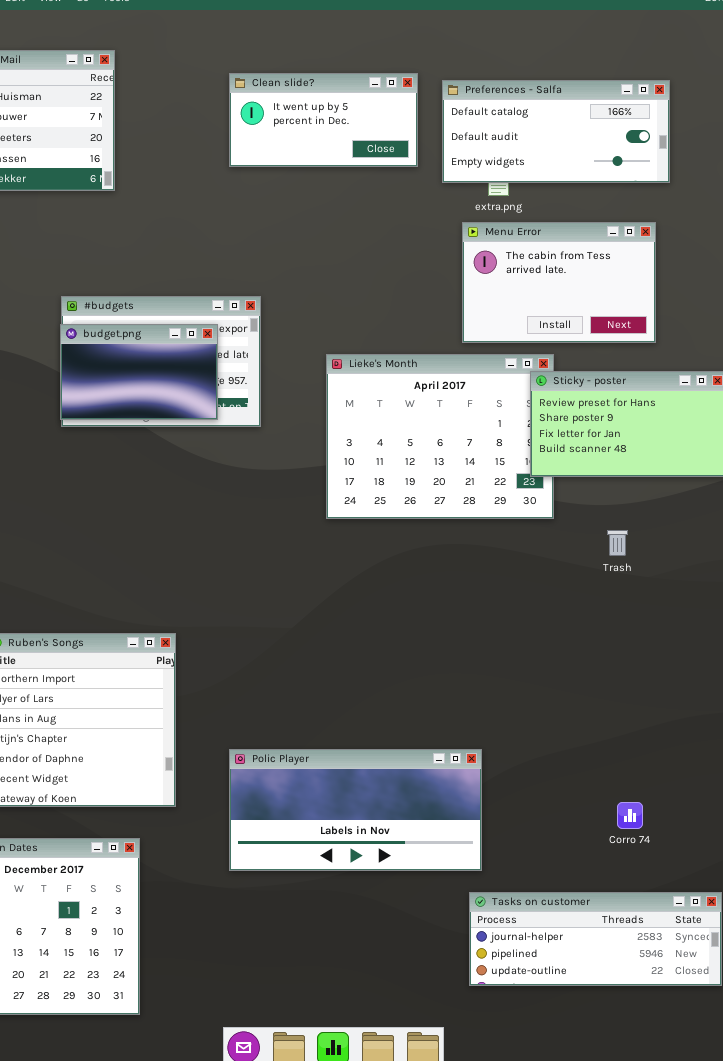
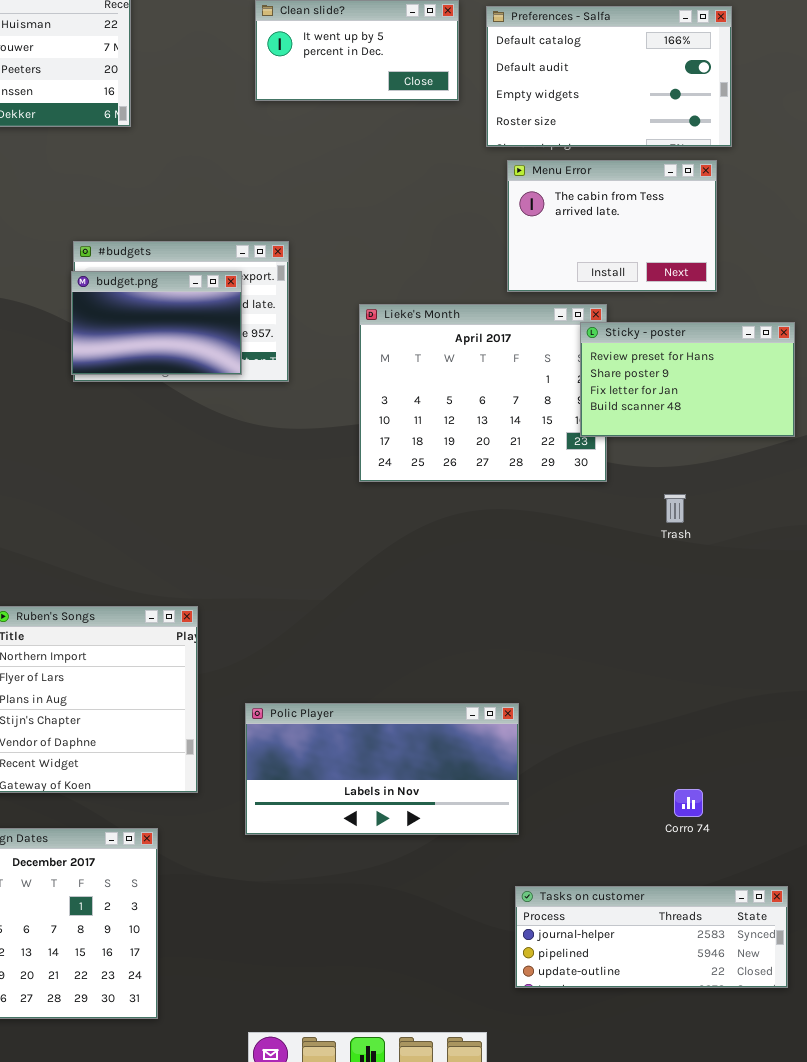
Preferences - Salfa: [442,80,670,183] -> [486,6,732,147], resized
Polic Player: [229,749,482,871] -> [245,703,519,835], moved

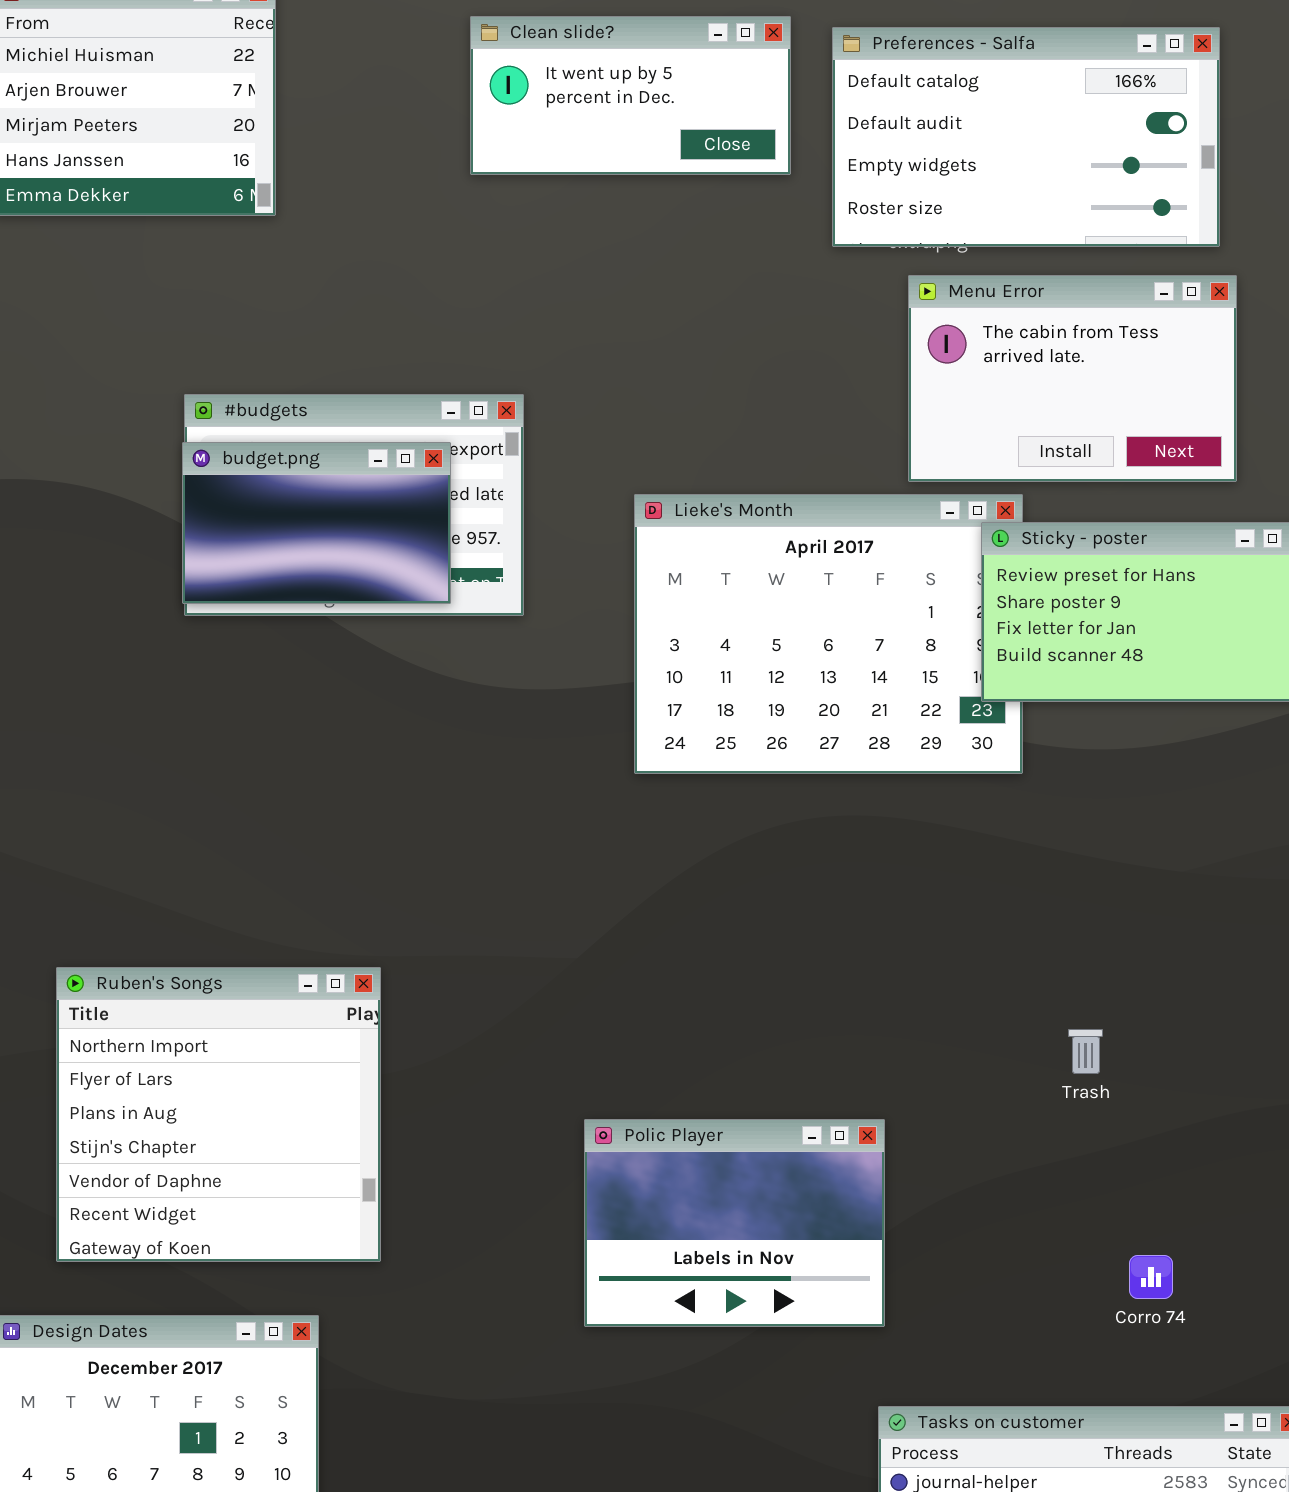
Menu Error: [507,160,717,292] -> [908,275,1237,482], moved
Trash: [664,494,686,523] -> [1068,1029,1103,1074], moved
Polic Player: [245,703,519,835] -> [584,1119,885,1327], resized

